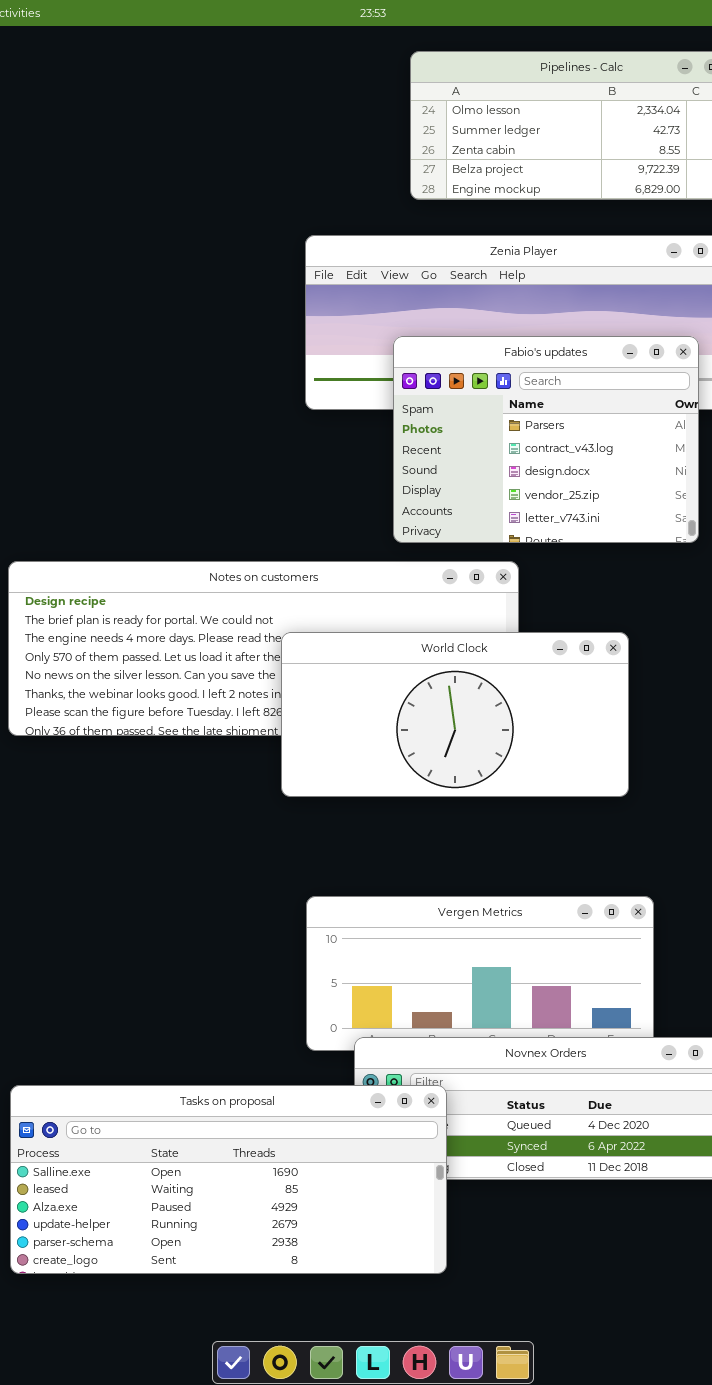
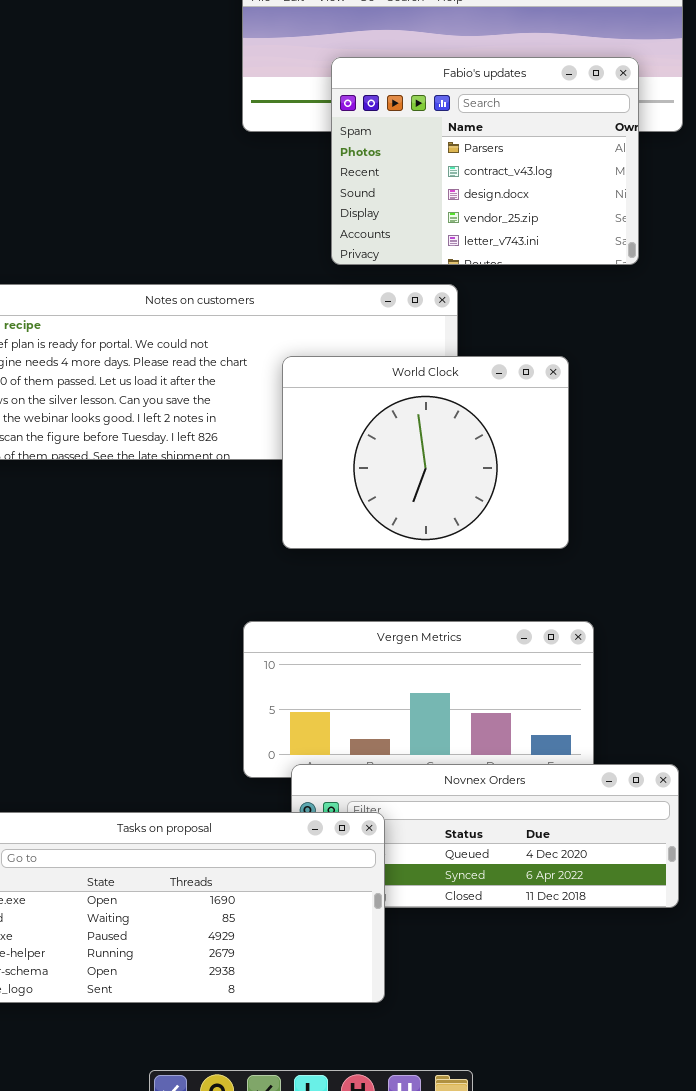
World Clock: [281,632,629,797] -> [282,356,569,549], resized

